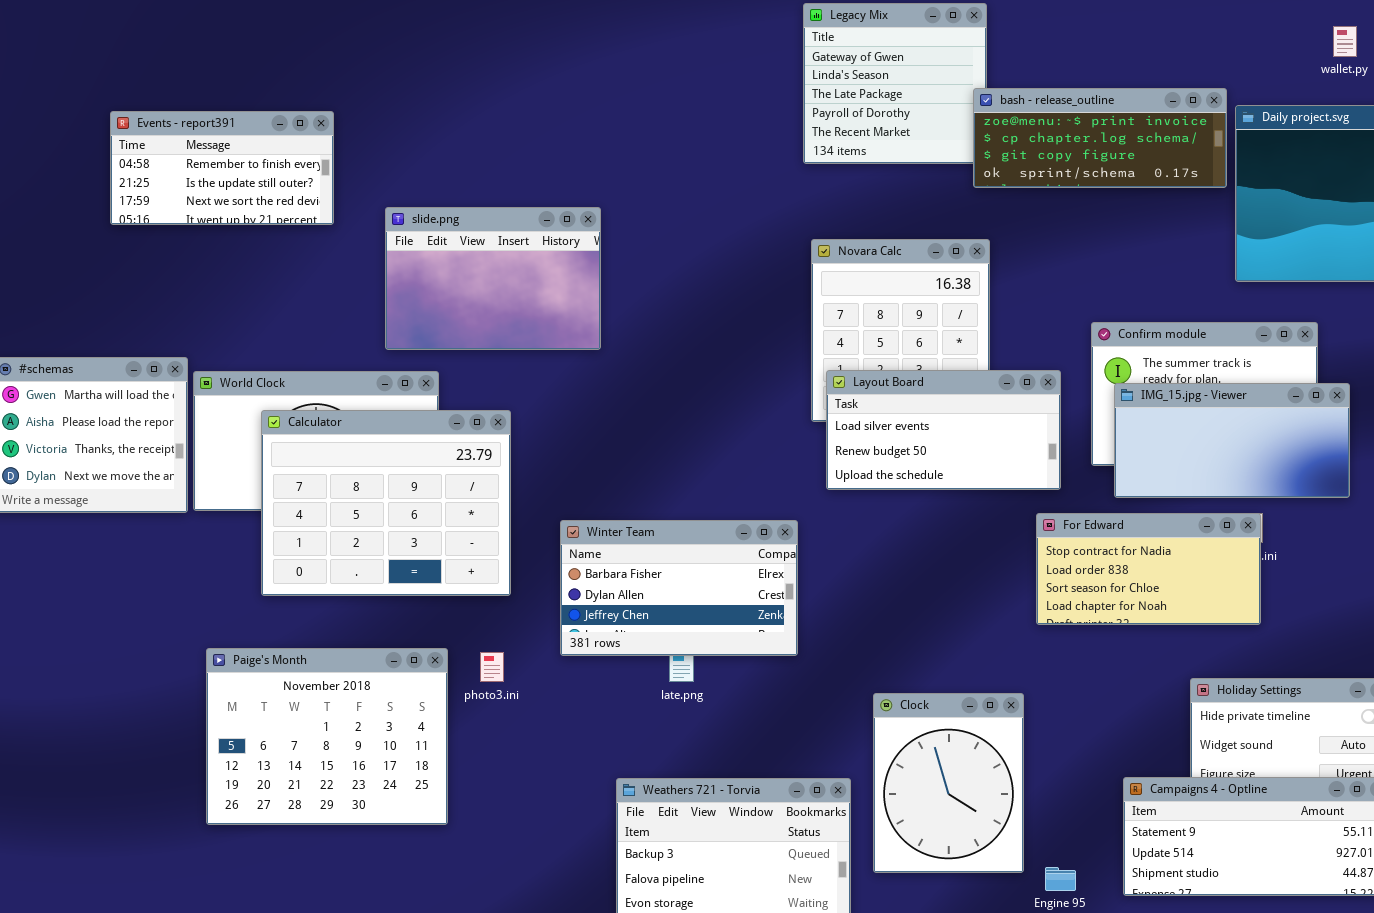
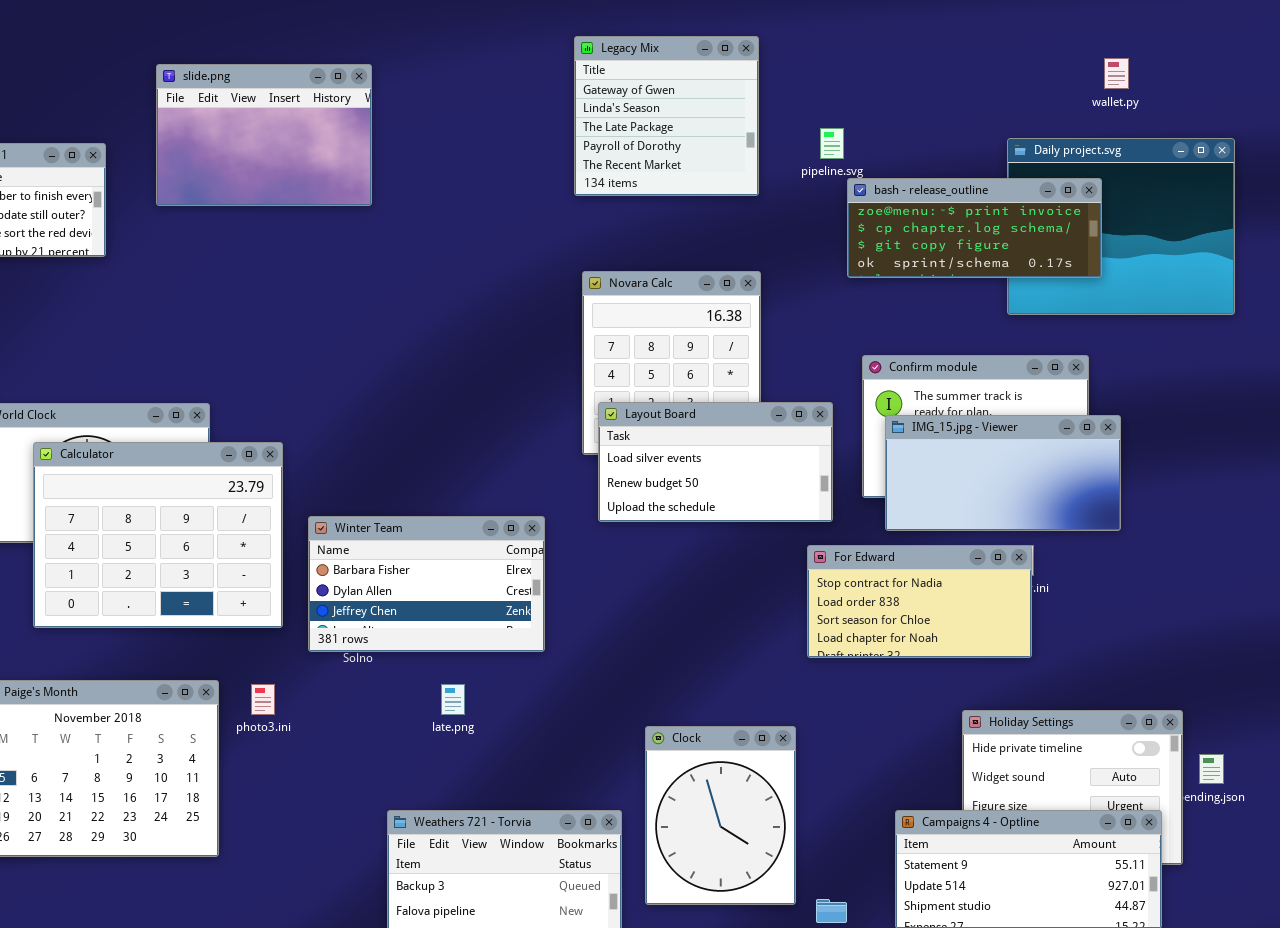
bash - release_outline: [973,88,1227,188] -> [847,178,1102,278], moved
slide.png: [385,207,601,350] -> [156,64,372,206], moved
Winter Team: [560,520,798,656] -> [308,516,545,652], moved

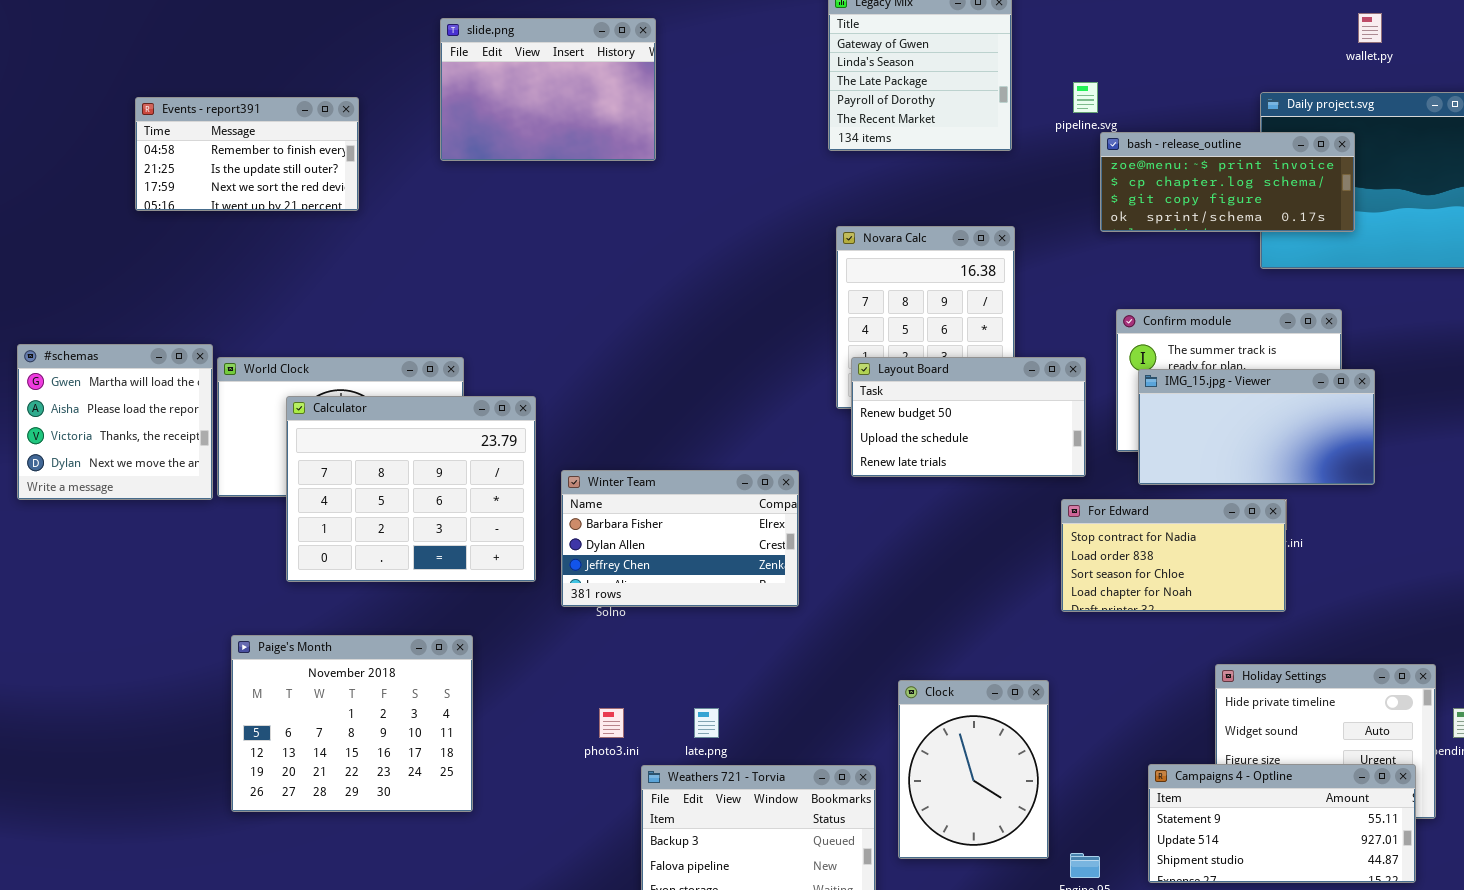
slide.png: [156,64,372,206] -> [440,18,656,161], moved
Layout Board: [598,402,833,522] -> [851,357,1086,477], scrolled down 1 row
photo3.ini: [251,684,275,715] -> [599,708,624,738], moved
late.png: [441,684,465,715] -> [694,708,719,738], moved

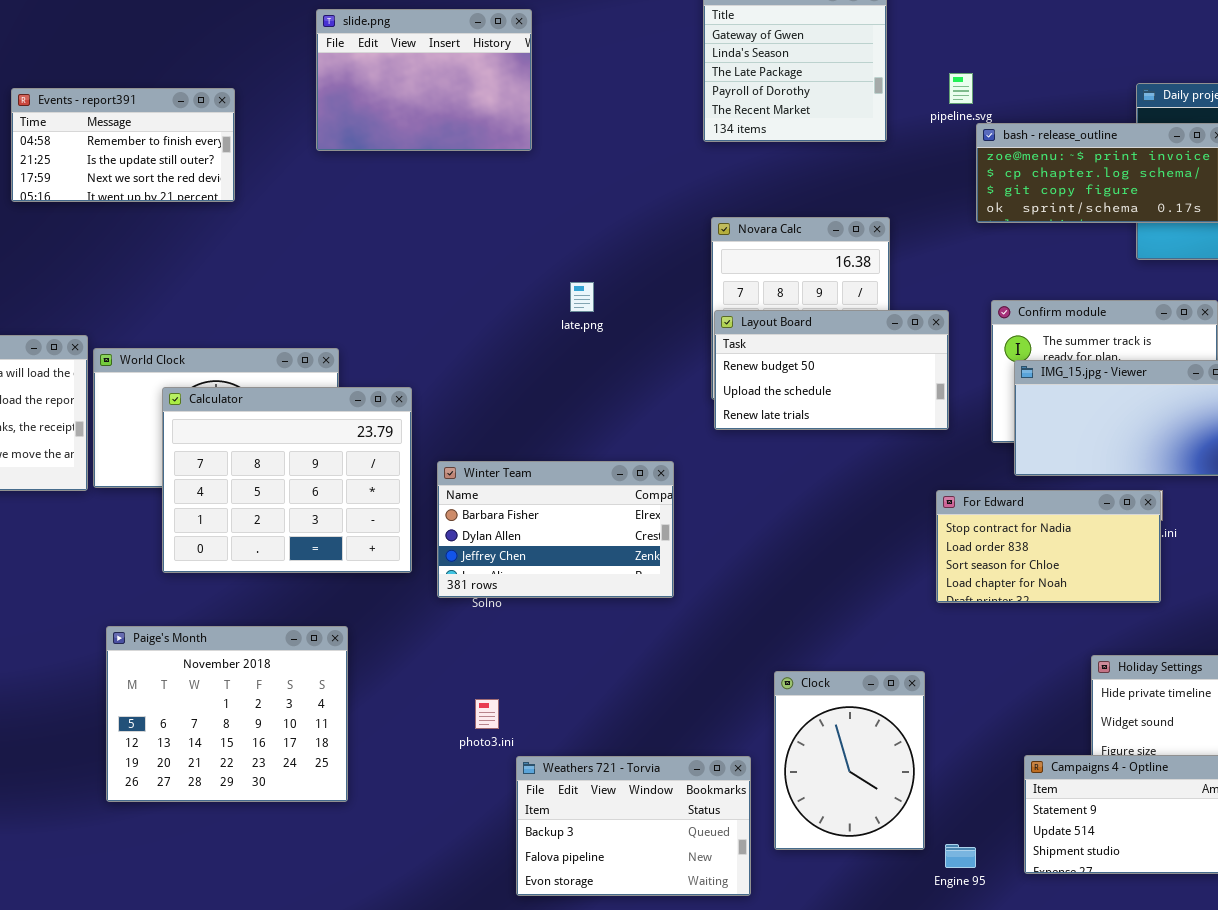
Layout Board: [851,357,1086,477] -> [714,310,949,430], moved
late.png: [694,708,719,738] -> [570,282,594,312], moved

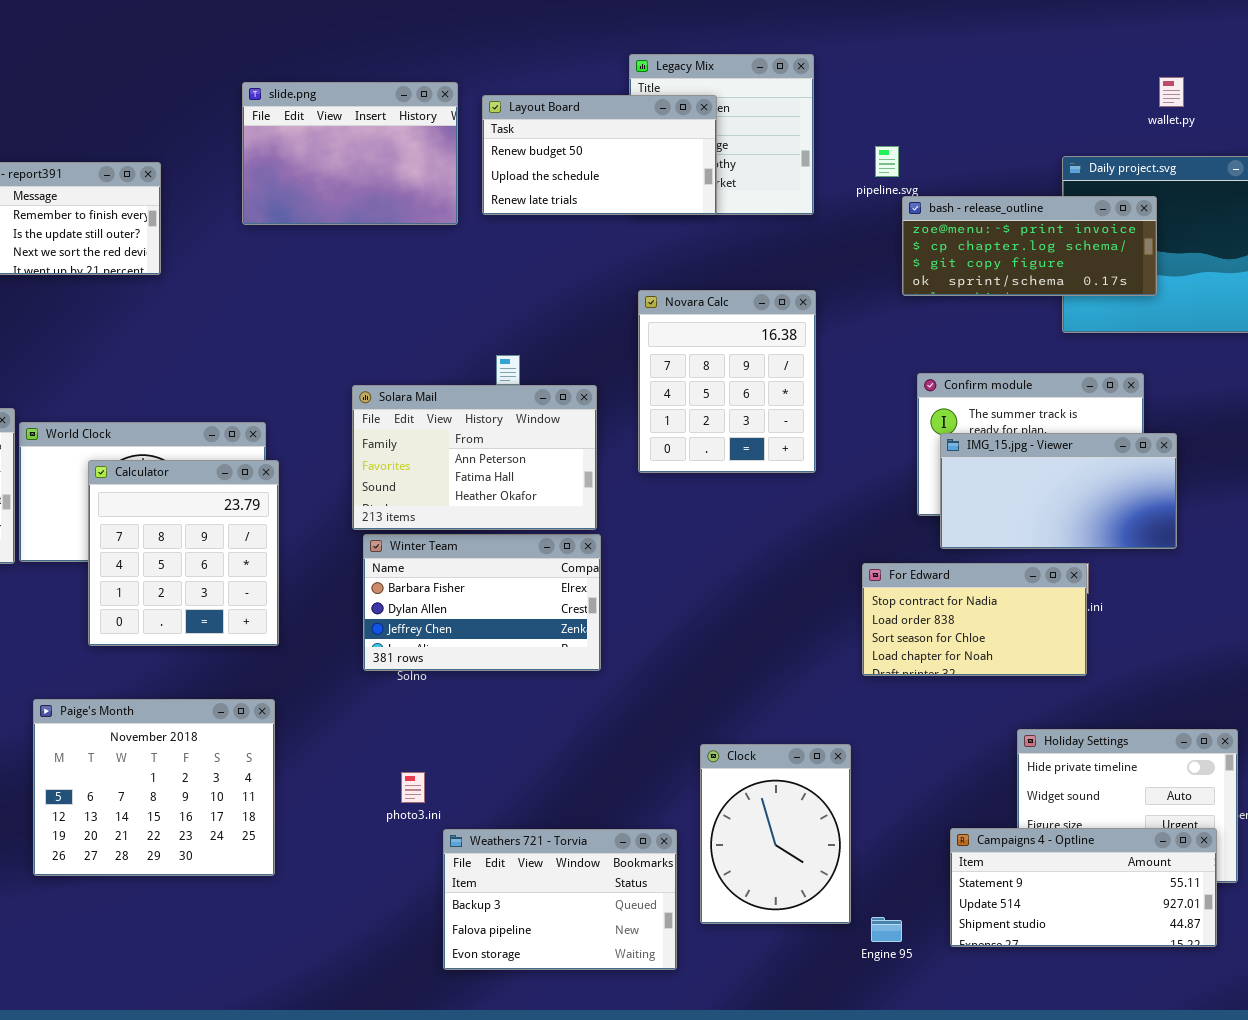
Layout Board: [714,310,949,430] -> [482,95,717,215], moved
Solara Mail: none -> [352,385,597,530], opened
Calculator: [162,387,412,573] -> [88,460,279,646], resized

